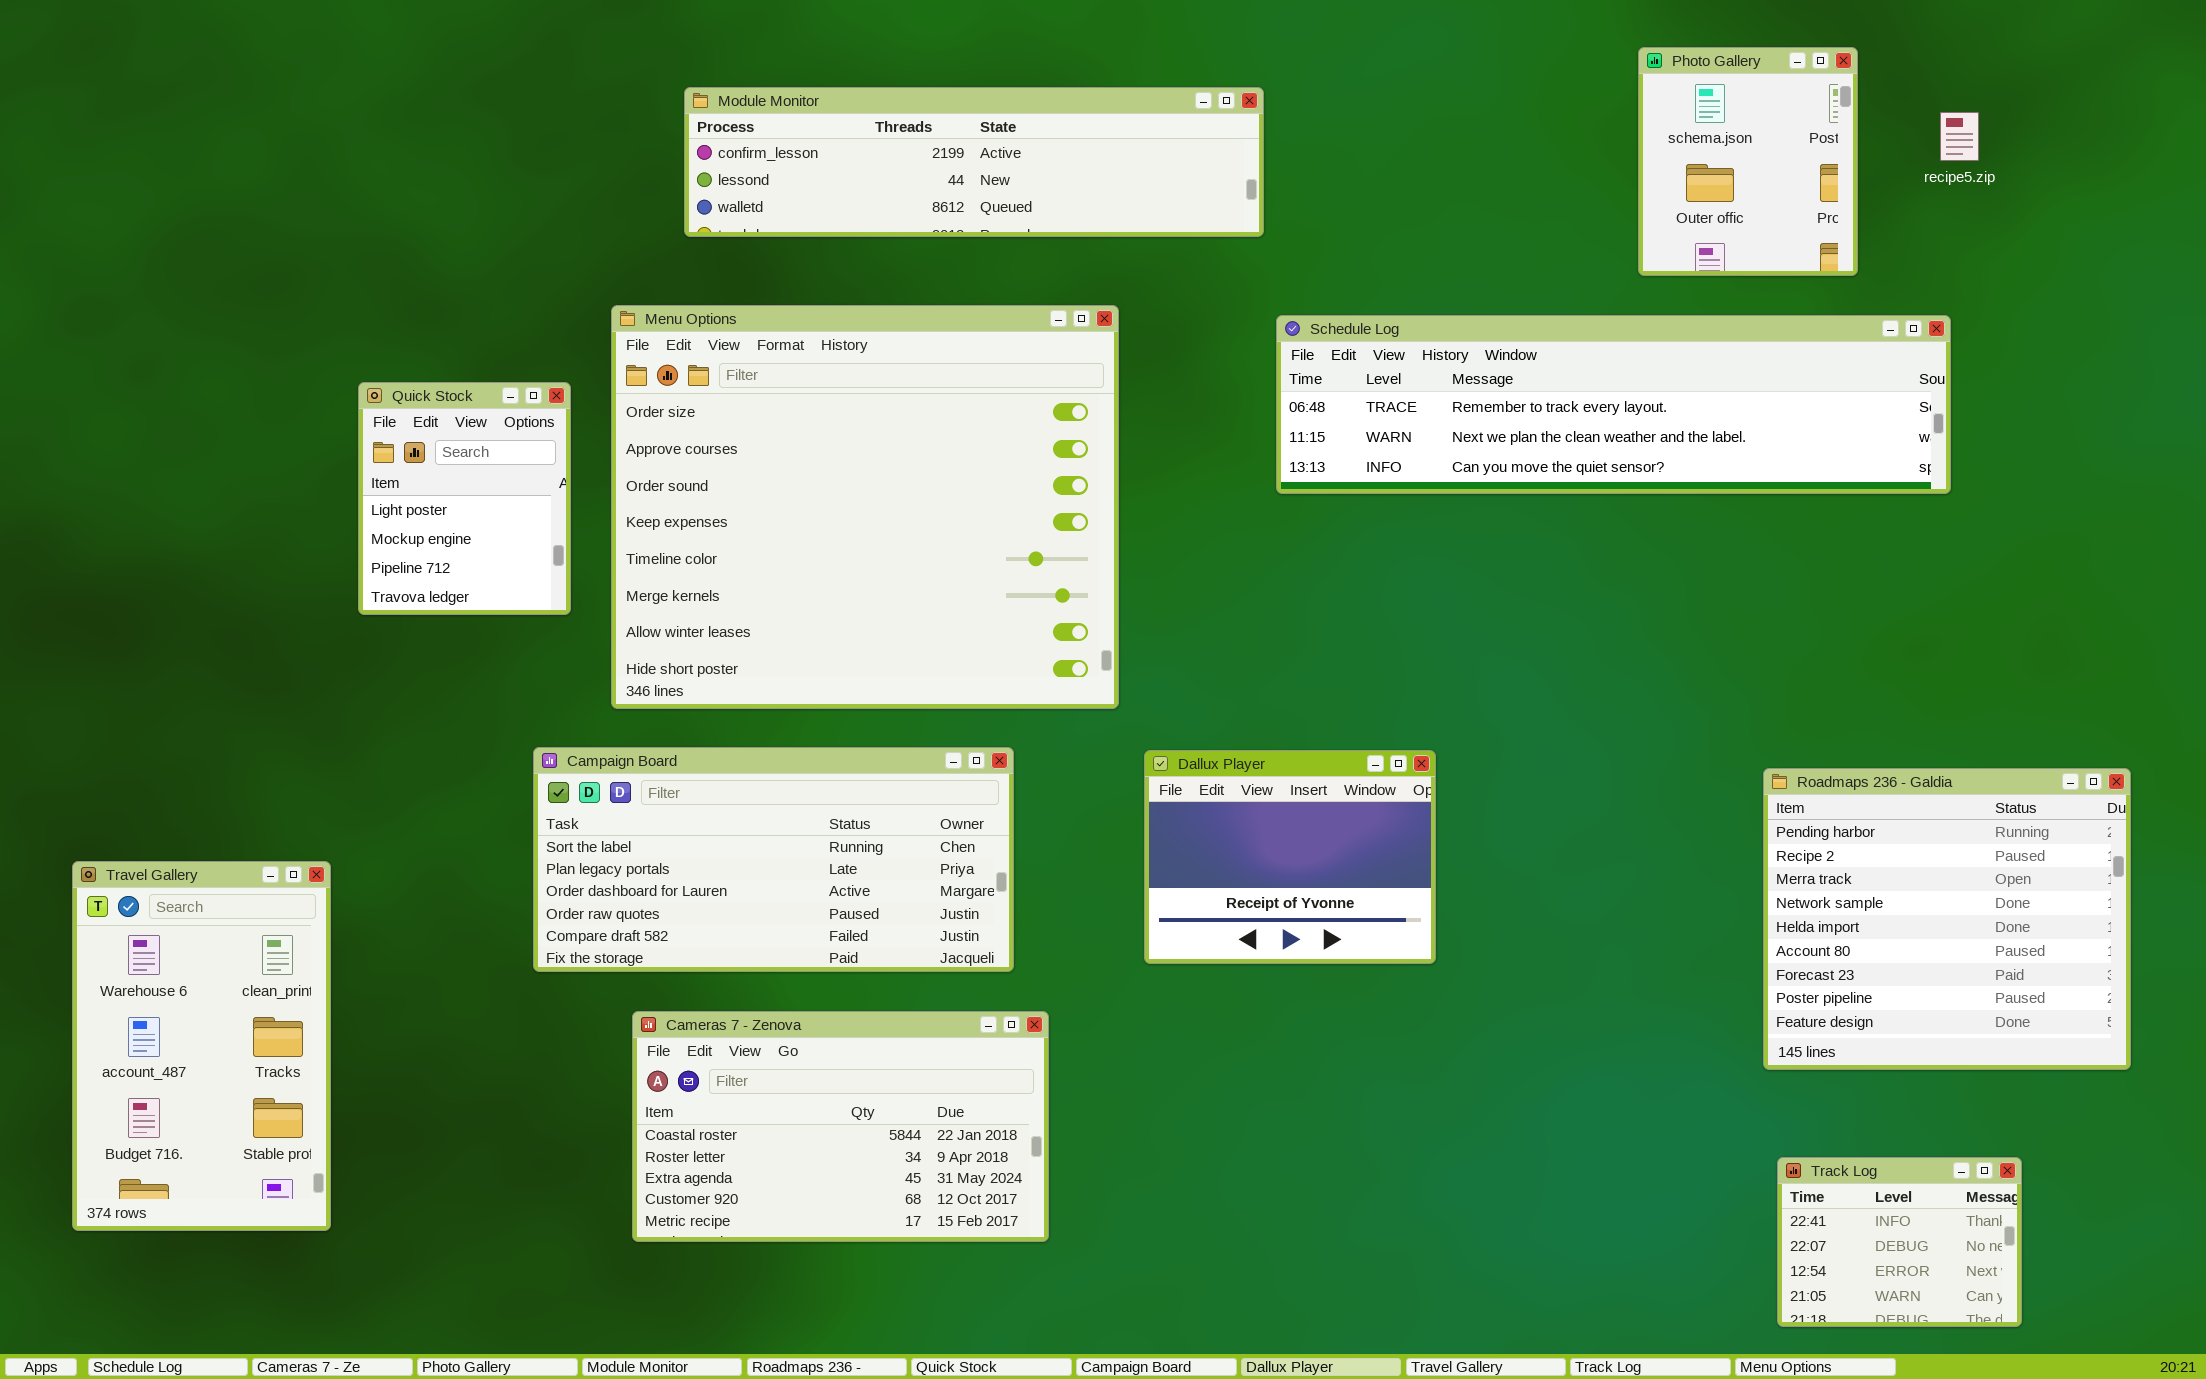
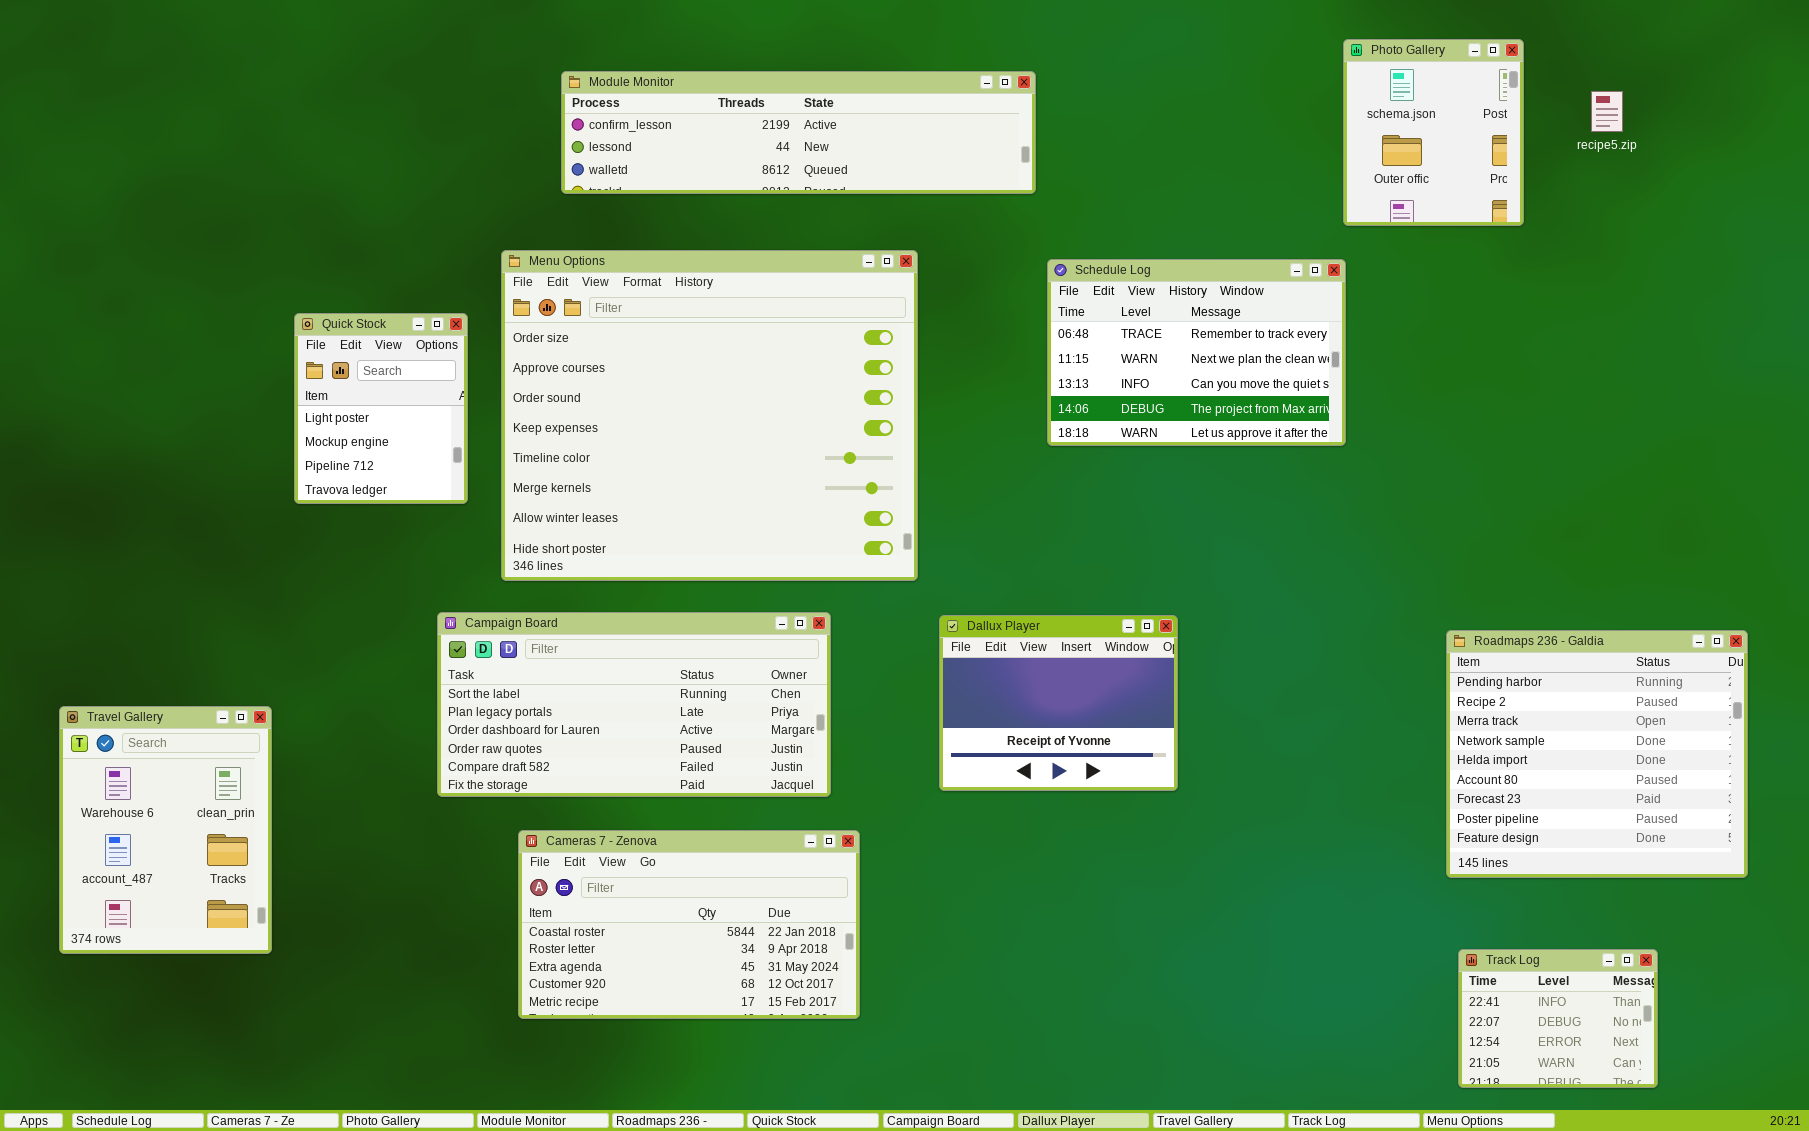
Schedule Log: [1276,315,1951,494] -> [1047,259,1346,446], resized
Travel Gallery: [72,861,331,1231] -> [59,706,272,954], resized

